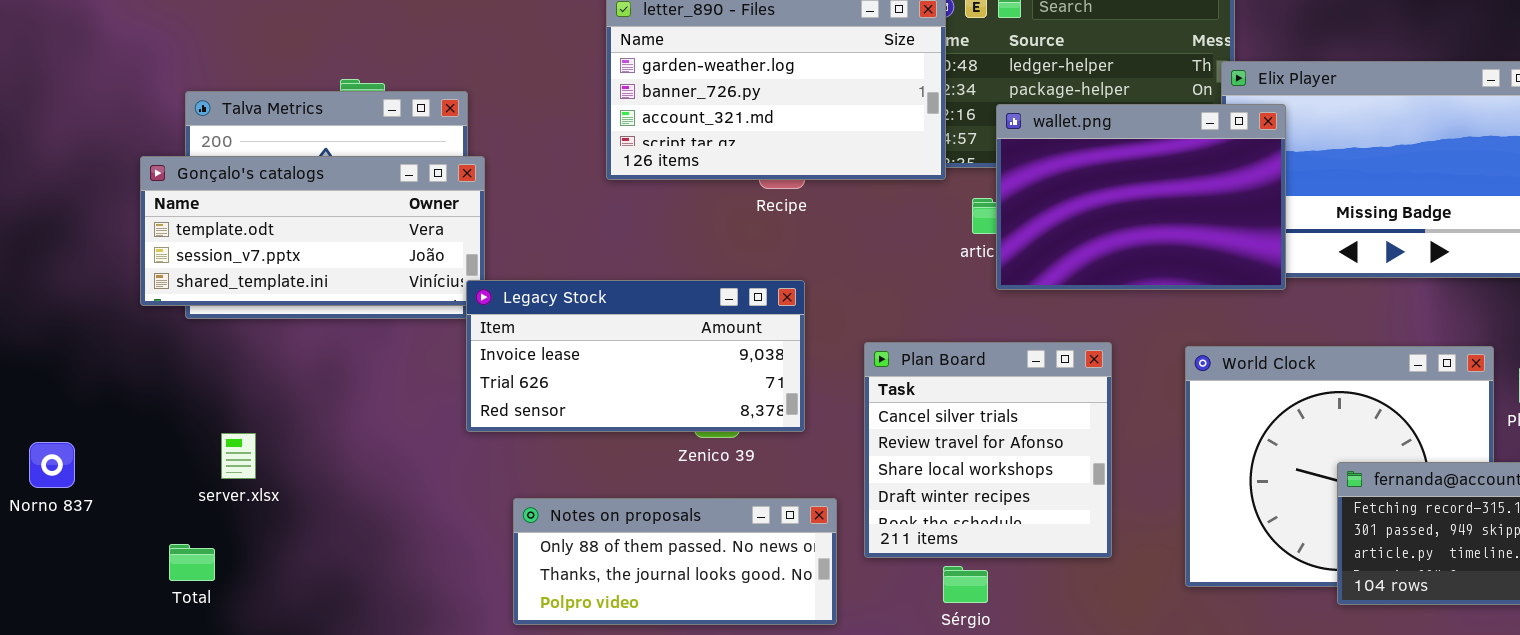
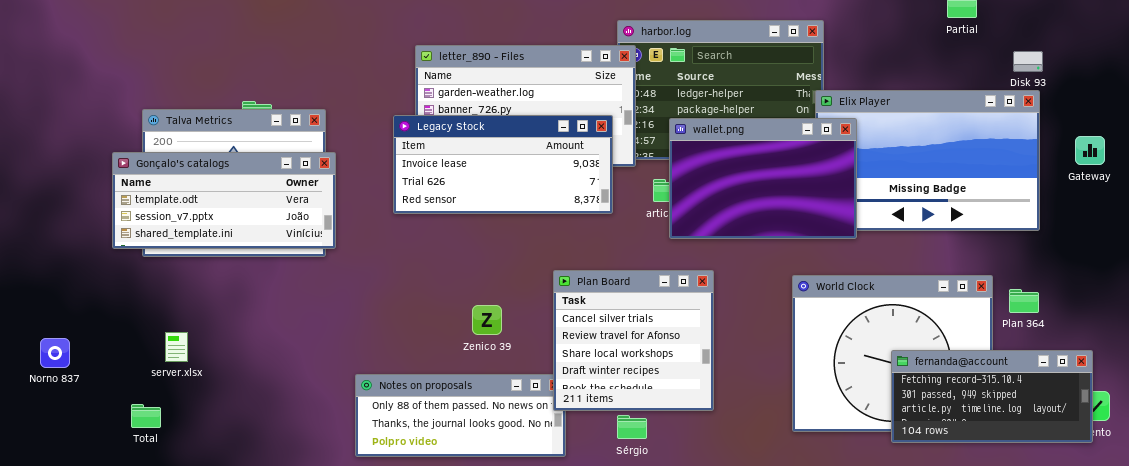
Legacy Stock: [466,280,805,432] -> [393,115,613,214], moved
Plan Board: [864,342,1112,558] -> [553,270,714,411], moved
Sérgio: [943,566,988,603] -> [617,415,647,439], moved

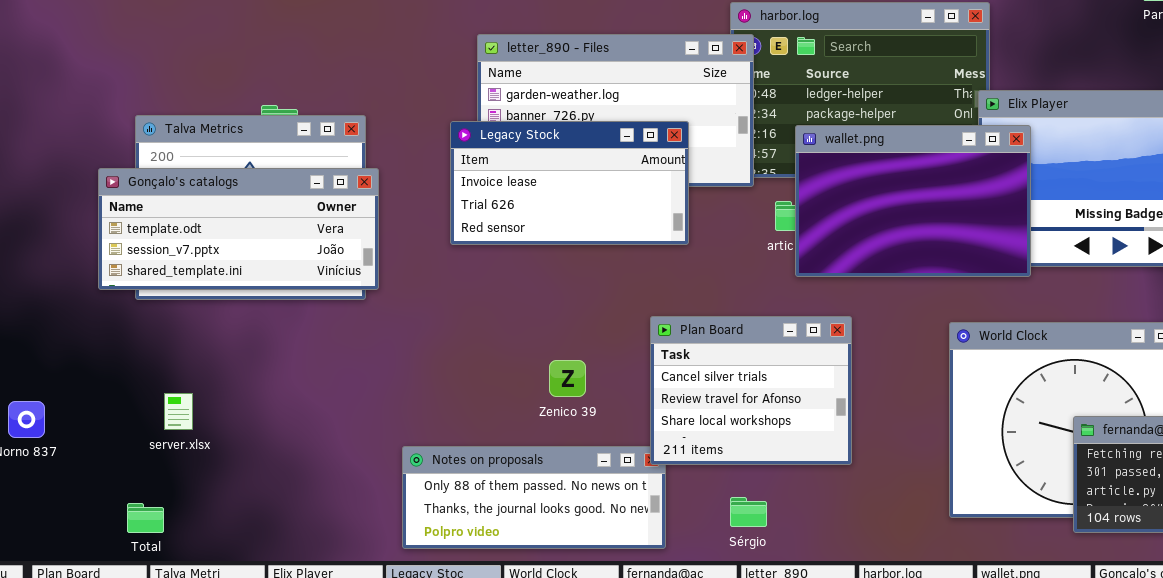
Legacy Stock: [393,115,613,214] -> [450,121,689,245], resized
Plan Board: [553,270,714,411] -> [650,316,852,465], resized
Total: [131,404,161,428] -> [127,503,164,533], moved

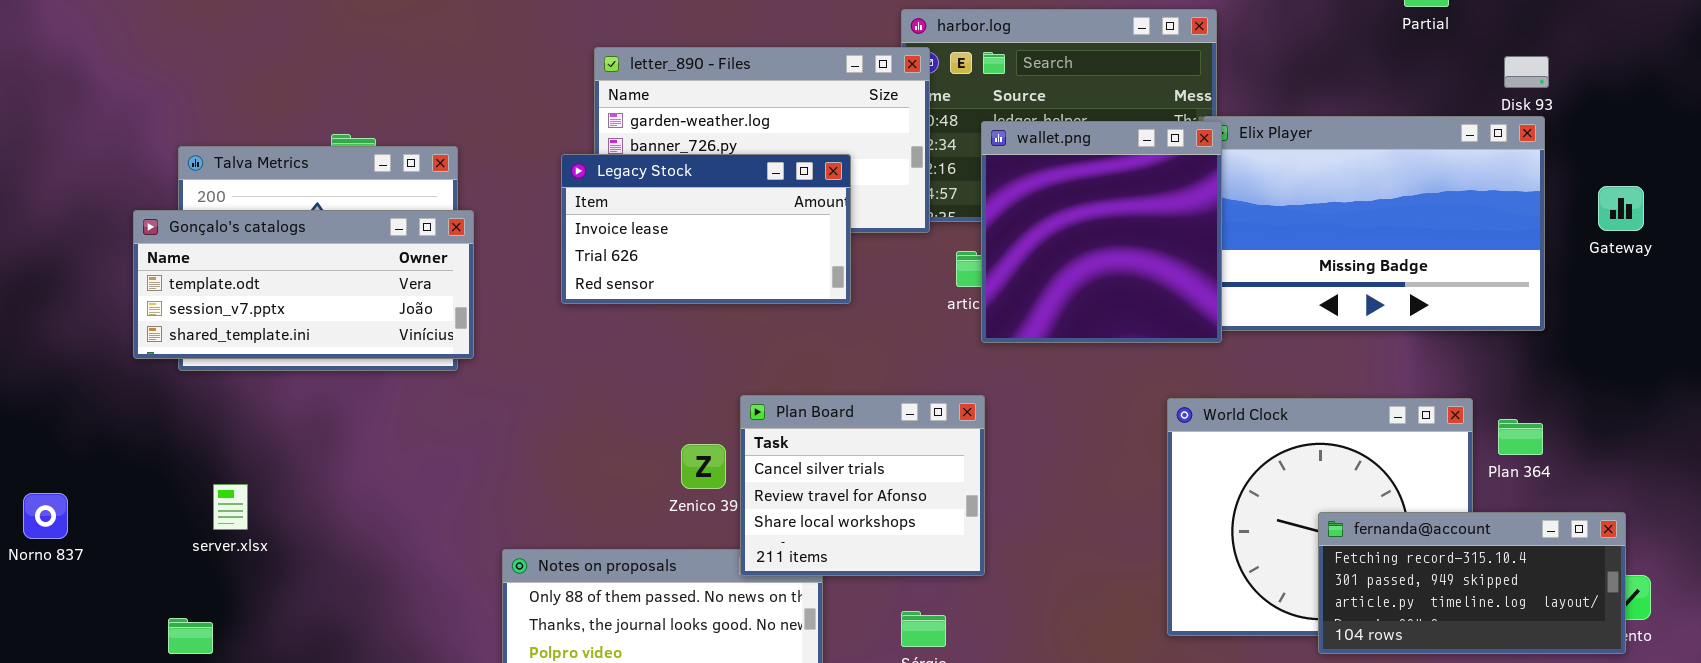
wallet.png: [795,125,1031,277] -> [981,121,1222,343], resized
Plan Board: [650,316,852,465] -> [740,395,985,576], moved

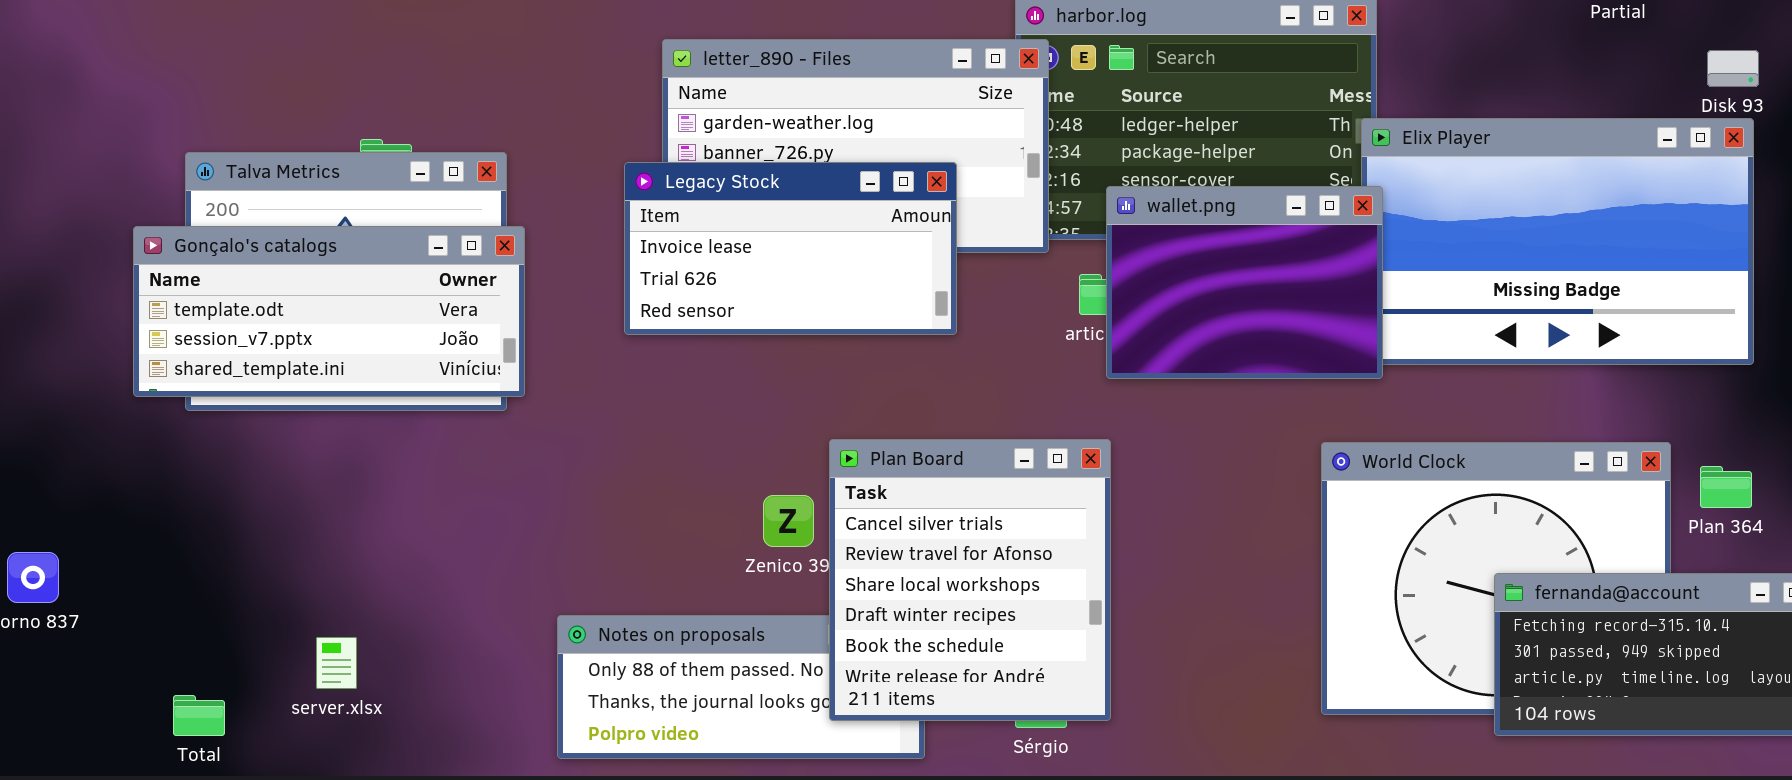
wallet.png: [981,121,1222,343] -> [1106,186,1383,379], resized
Plan Board: [740,395,985,576] -> [829,439,1111,721], resized
server.xlsx: [213,484,248,530] -> [316,637,357,689], moved

